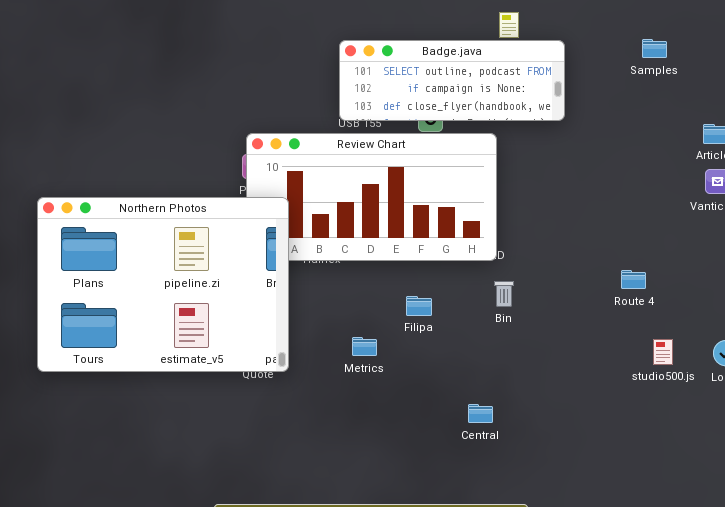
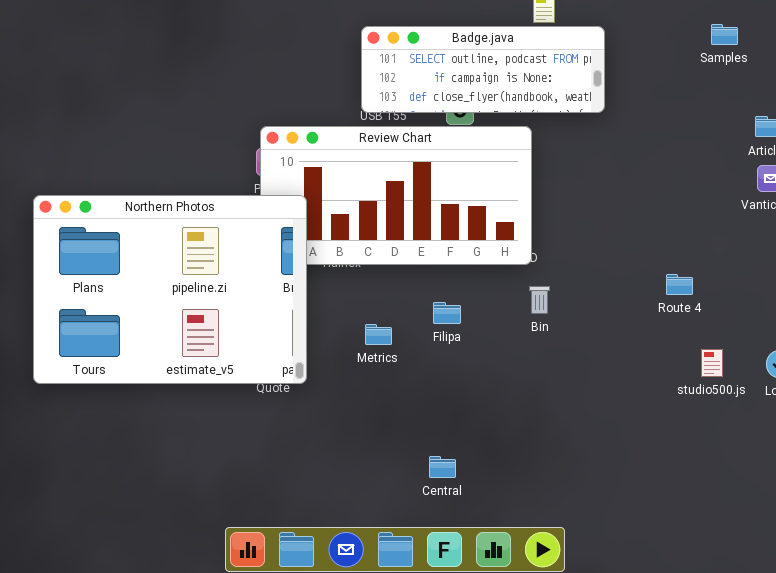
Samples: [642,39,667,58] -> [711,24,738,45], moved
Metrics: [352,337,377,356] -> [365,324,392,345], moved
Central: [468,404,493,423] -> [429,456,456,478], moved

